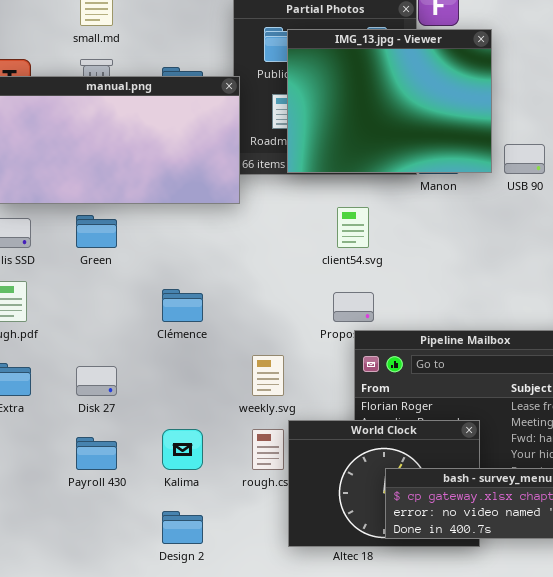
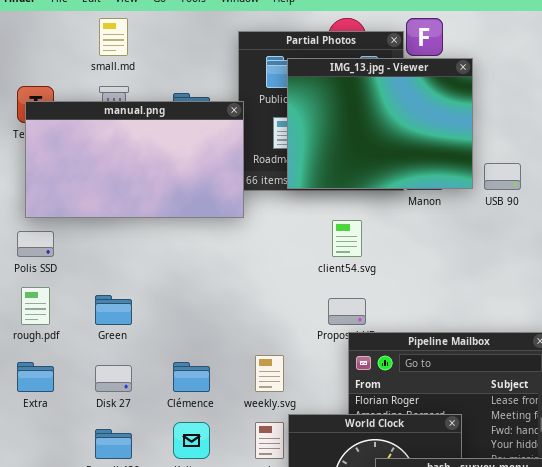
Green: [76,215,117,248] -> [95,295,132,325], moved
Clémence: [162,289,203,322] -> [173,362,210,392], moved

